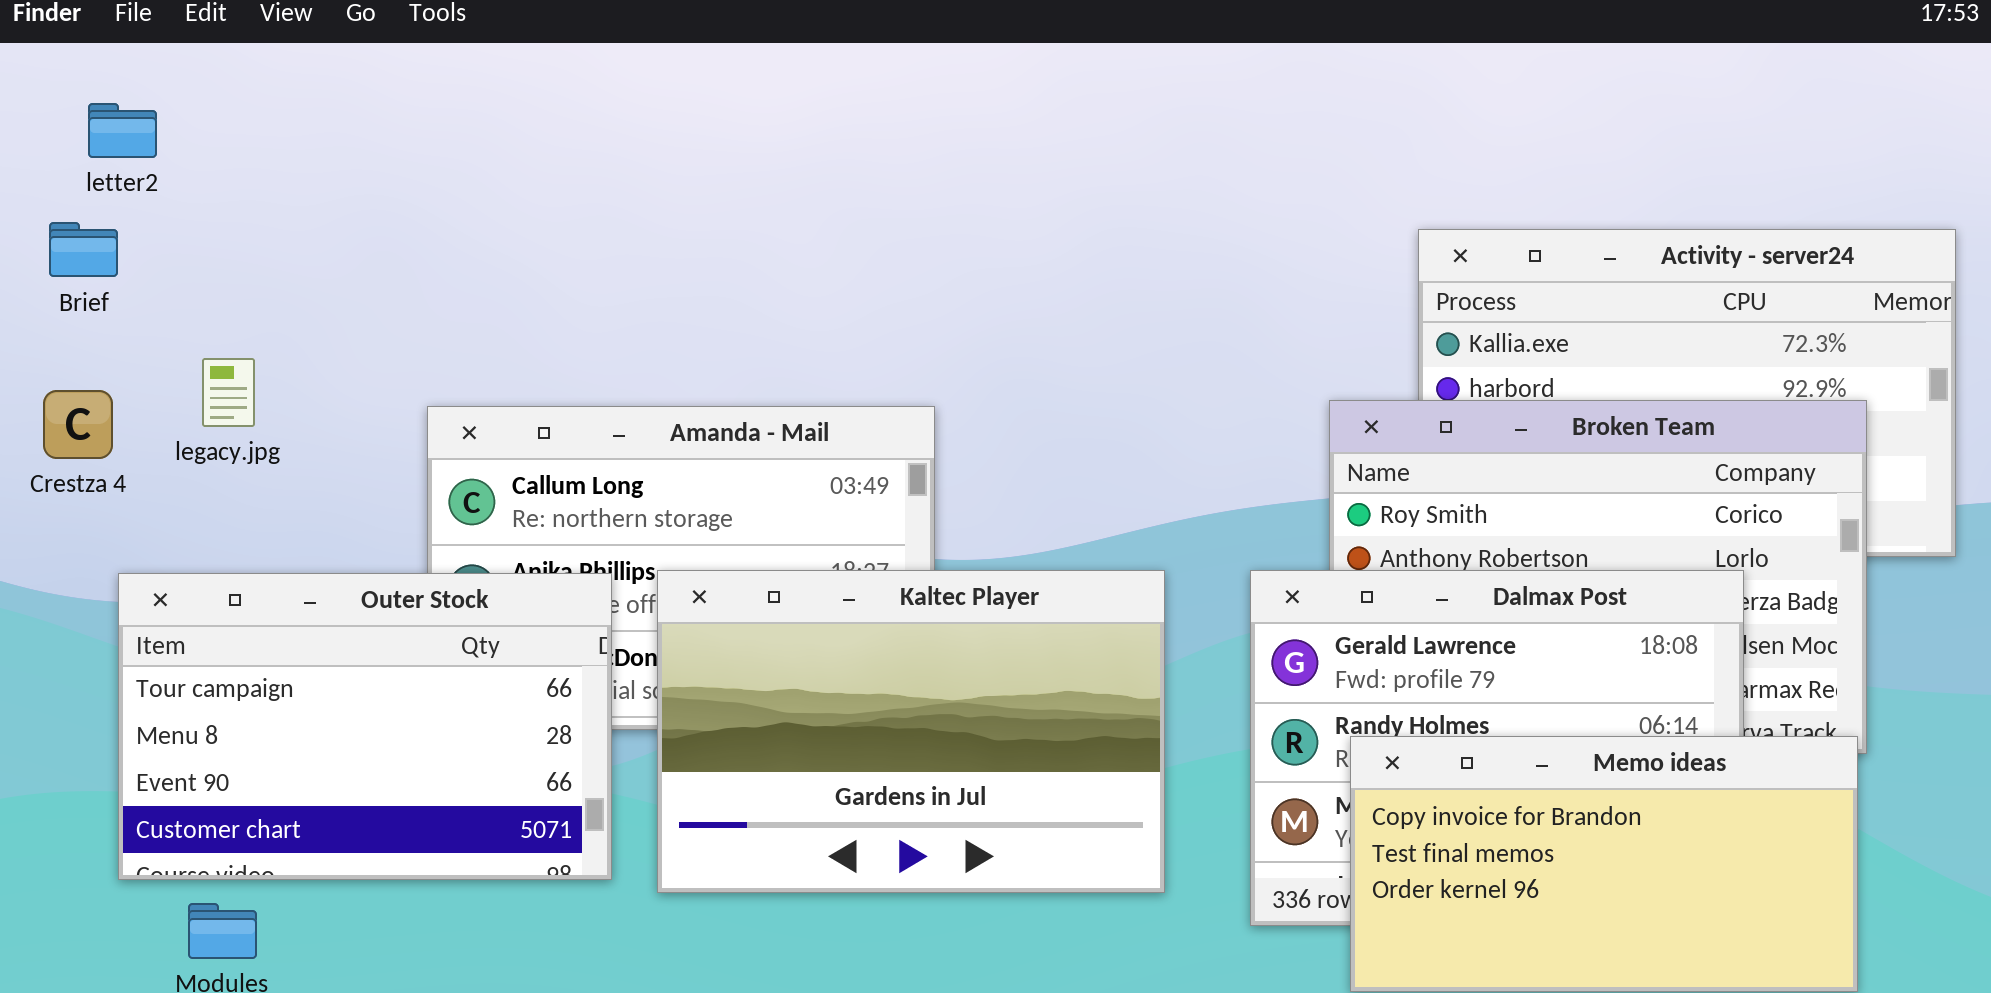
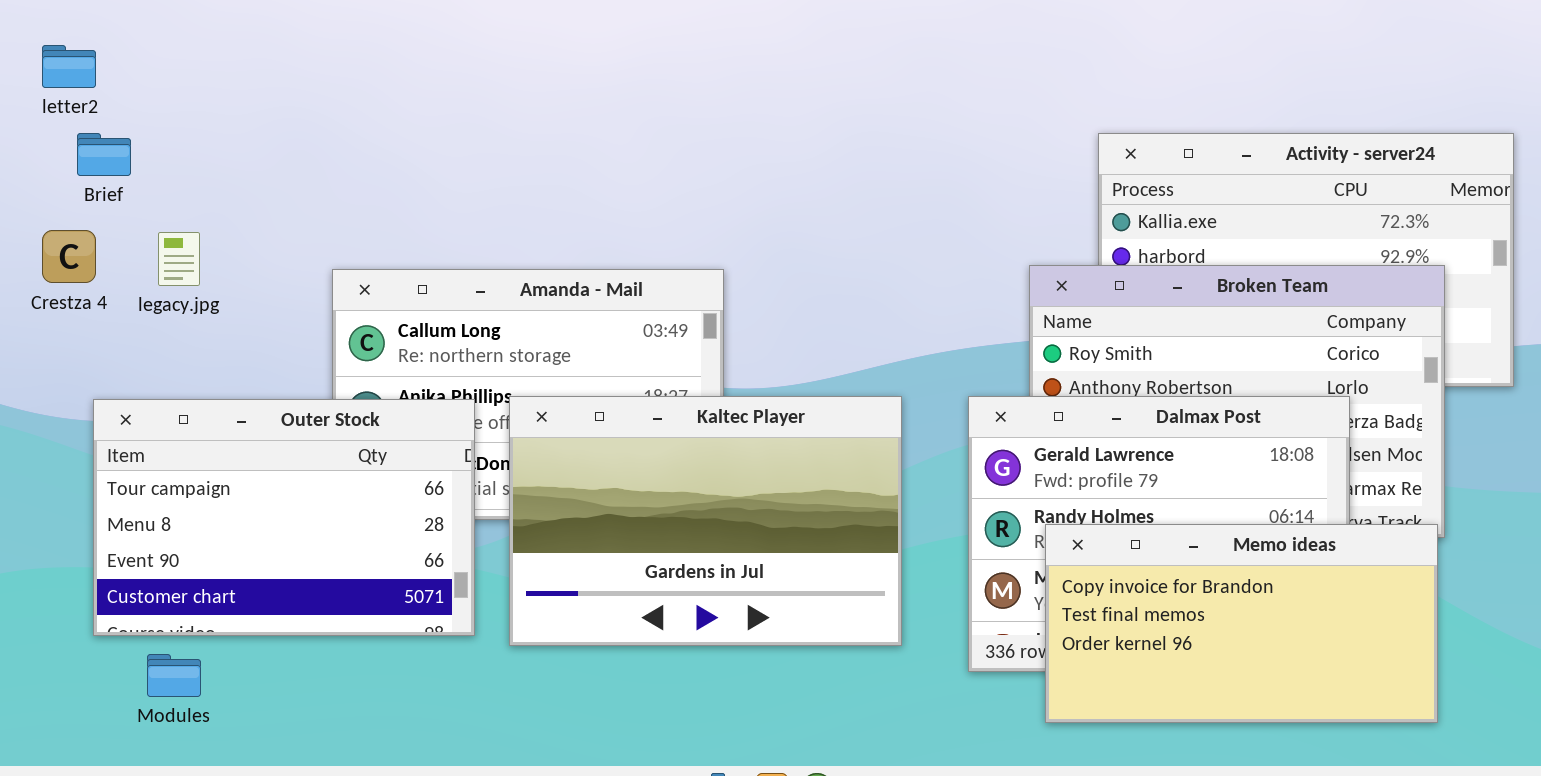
letter2: [88,103,157,158] -> [42,45,96,88], moved
Brief: [49,222,118,277] -> [77,133,131,176], moved
Crestza 4: [43,390,113,459] -> [42,230,96,283], moved

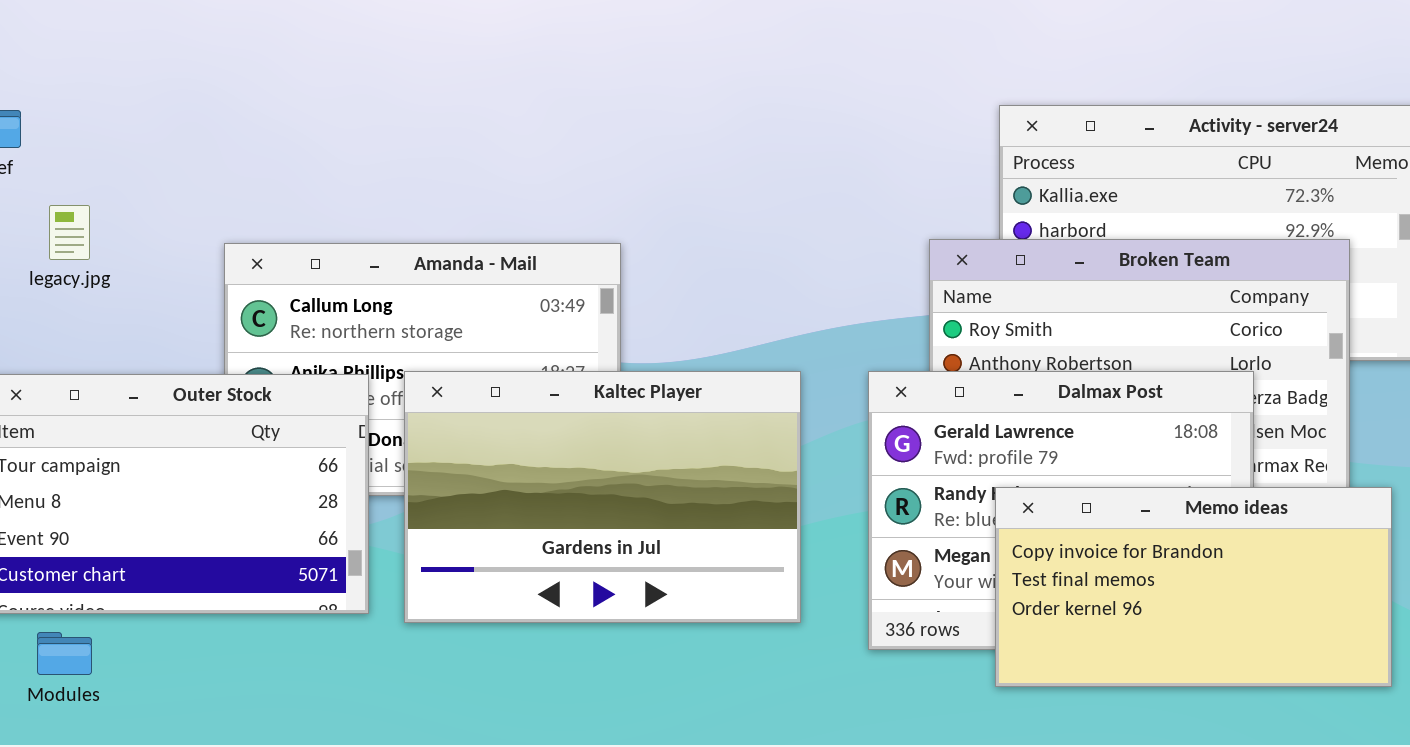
Memo ideas: [1045,524,1438,723] -> [995,487,1392,687], moved

